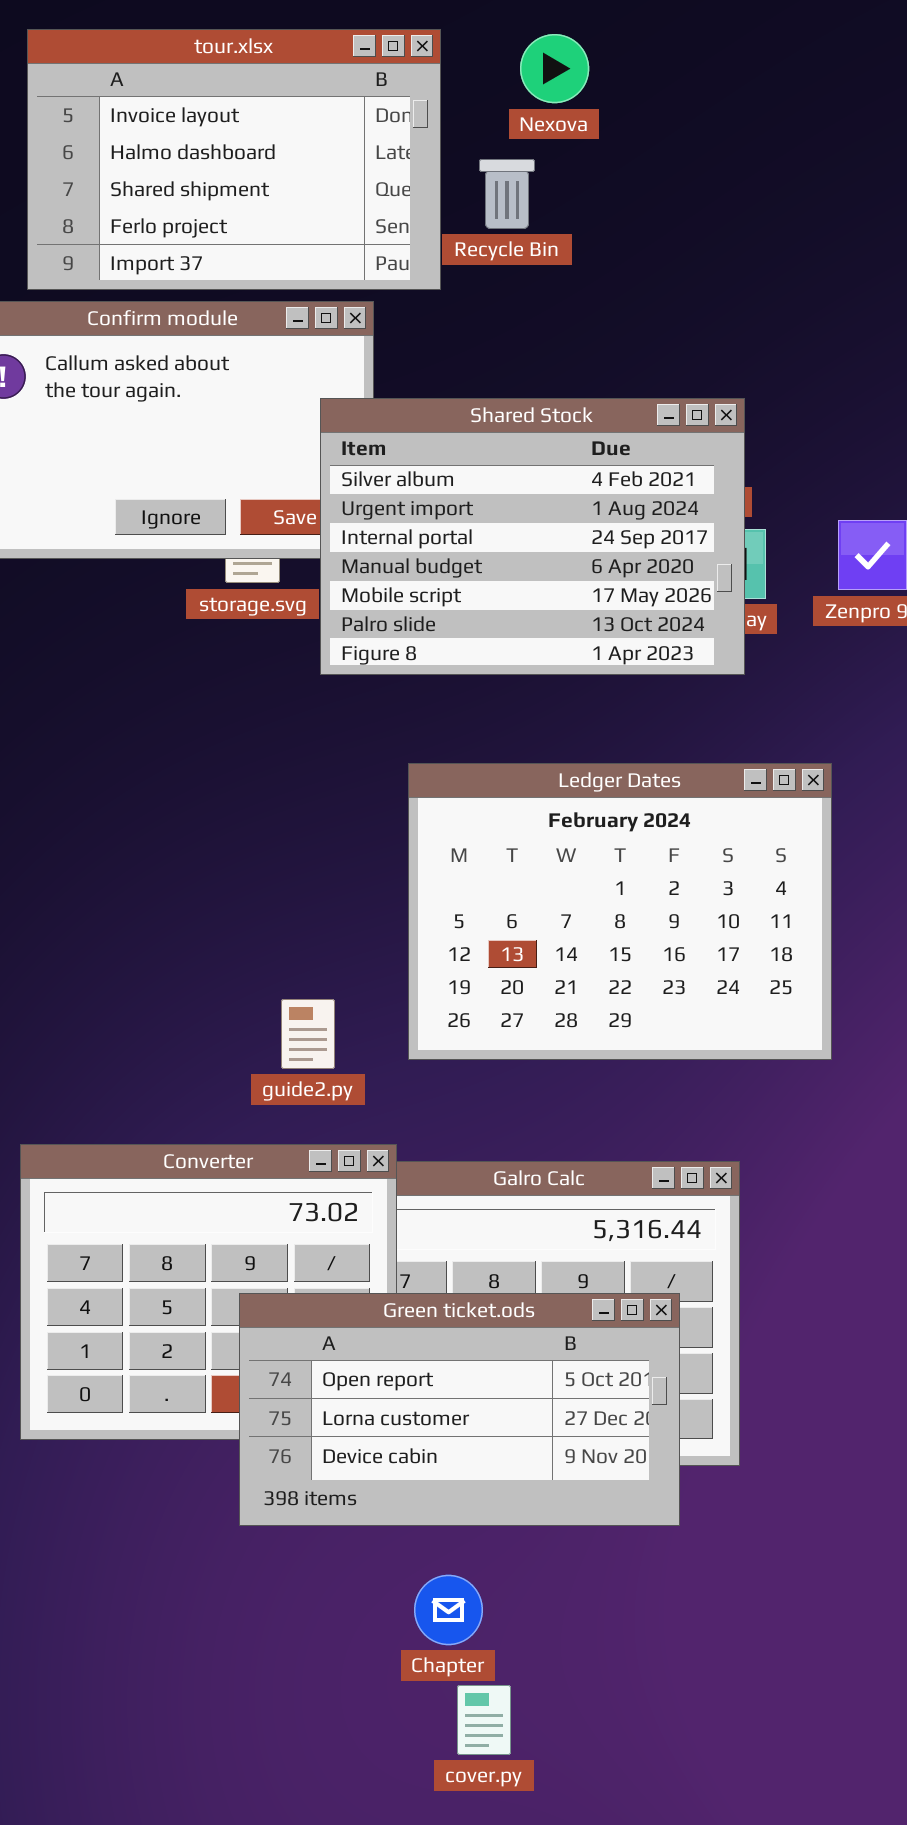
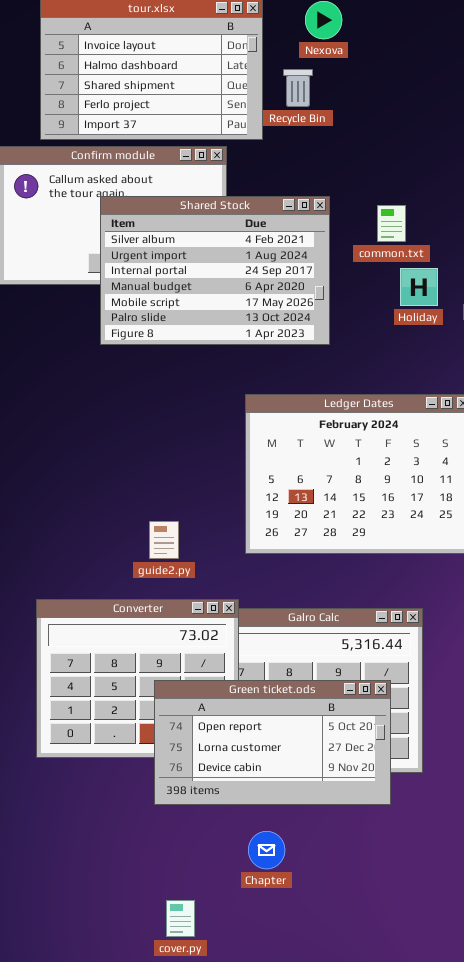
Shared Stock: [320,398,745,675] -> [100,196,330,345], moved
guide2.py: [281,999,335,1069] -> [149,521,179,559], moved
cover.py: [457,1685,511,1755] -> [166,900,195,937], moved

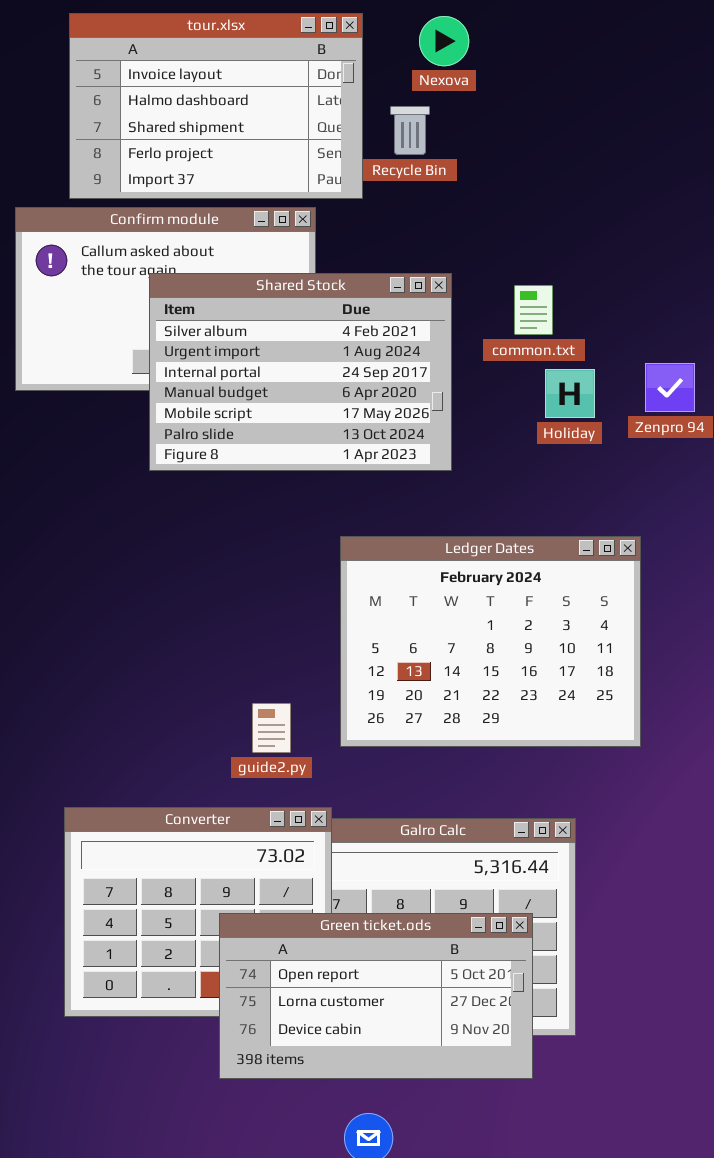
guide2.py: [149,521,179,559] -> [252,703,291,753], moved

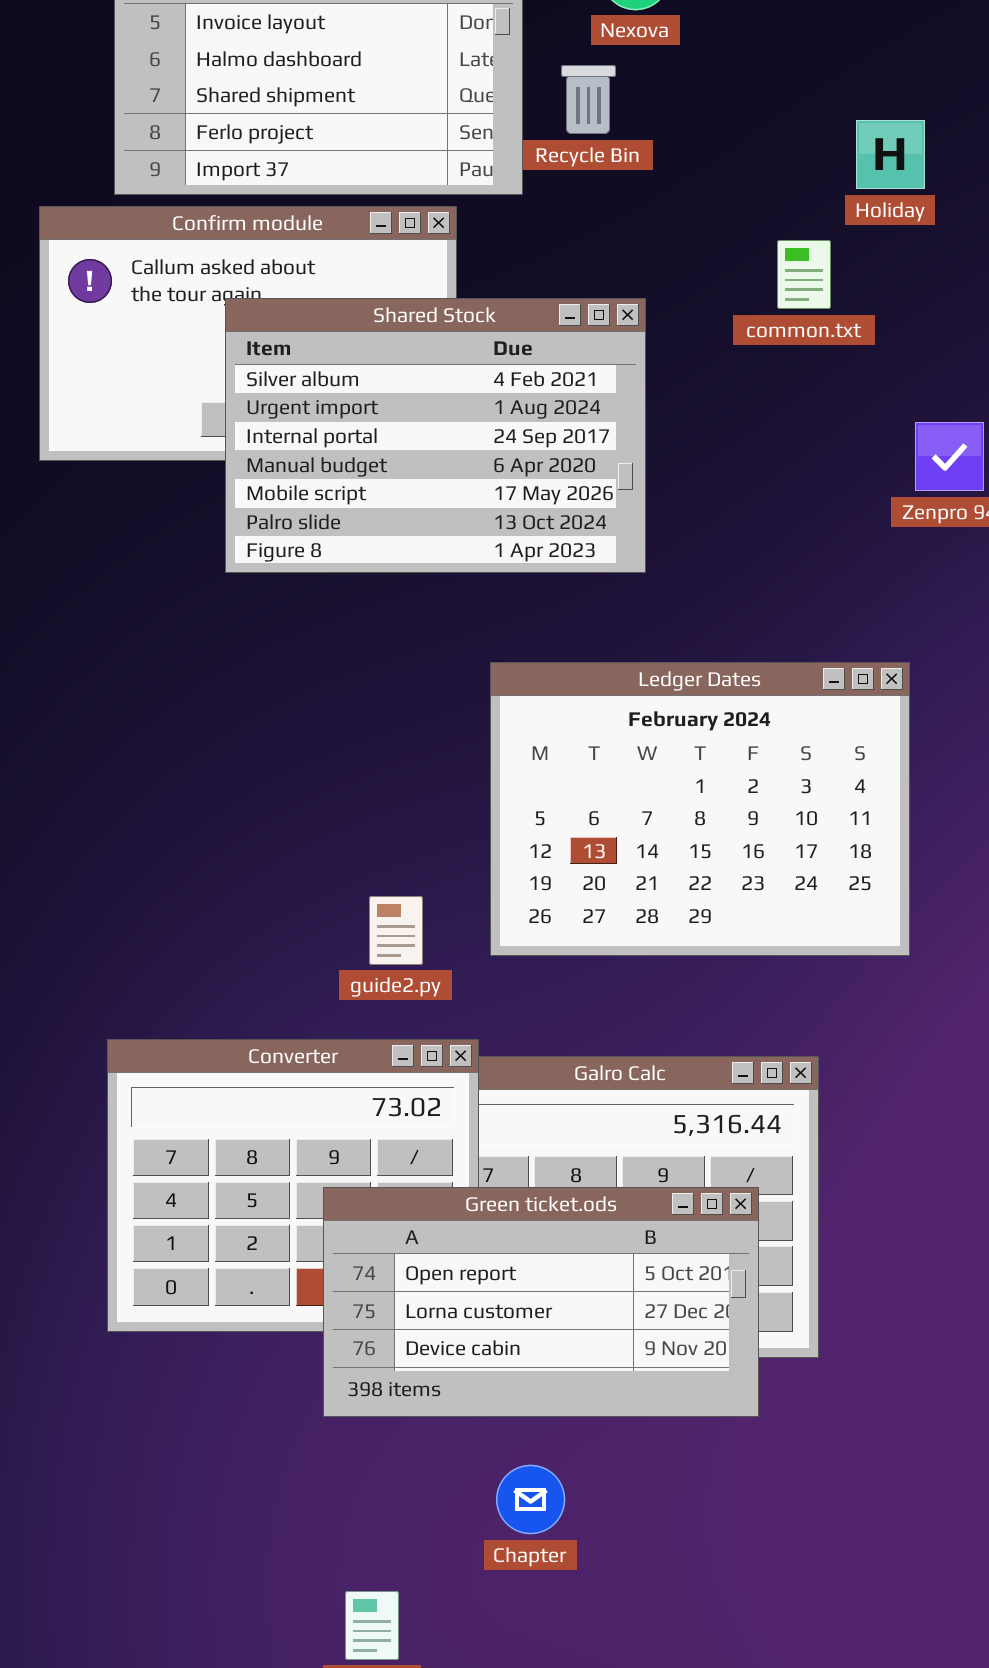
common.txt: [514,285,553,335] -> [777,240,831,309], moved
Holiday: [545,369,595,418] -> [856,120,925,189], moved

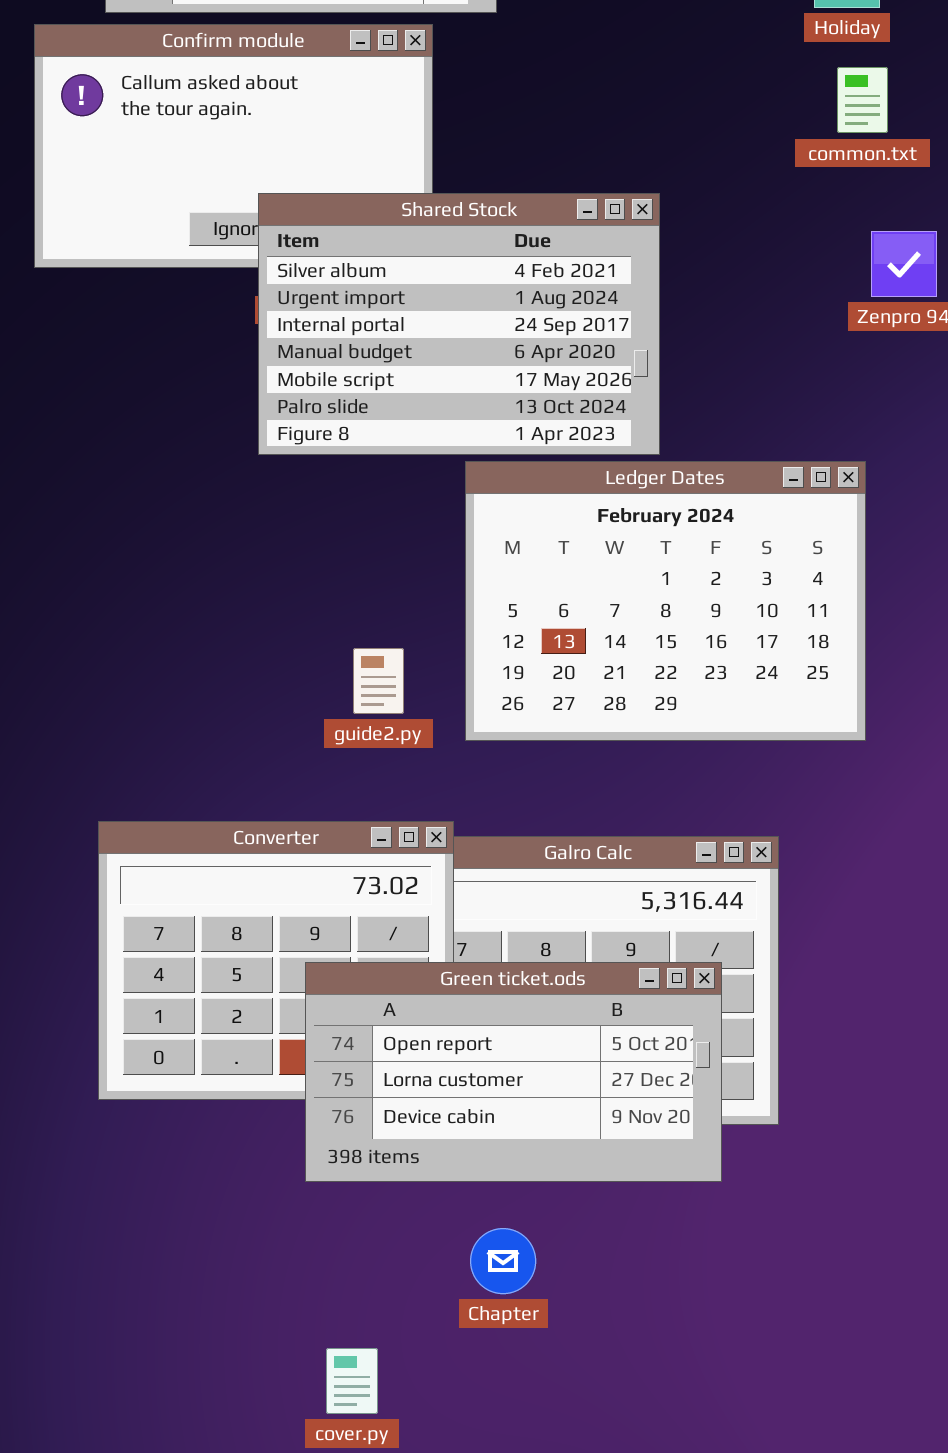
common.txt: [777,240,831,309] -> [837,67,888,133], moved
Shared Stock: [225,298,646,573] -> [258,193,660,455], moved
guide2.py: [369,896,423,965] -> [353,648,404,714], moved

